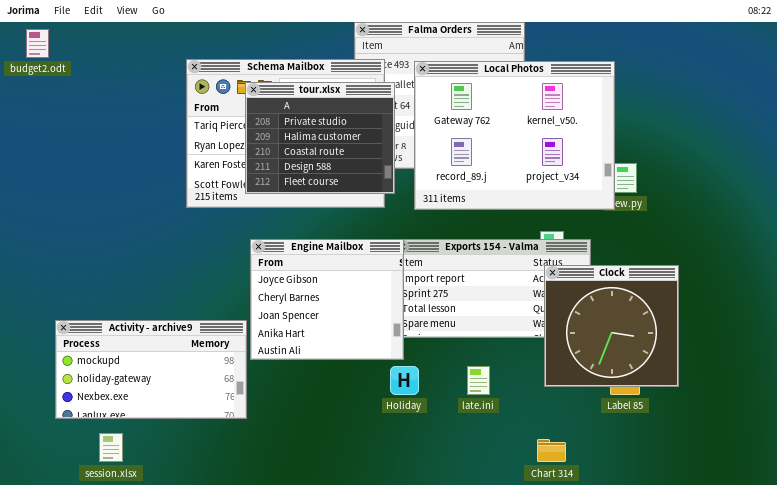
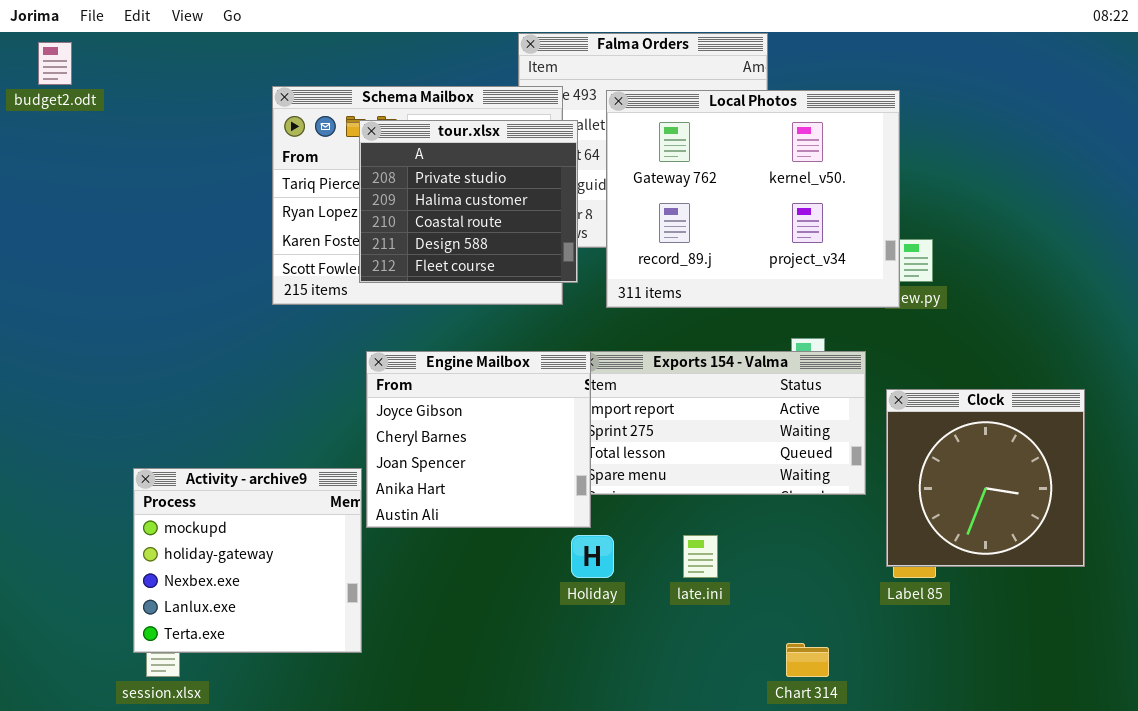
Clock: [544,265,679,387] -> [886,389,1085,567], moved
Activity - archive9: [55,320,247,419] -> [133,468,362,653], resized

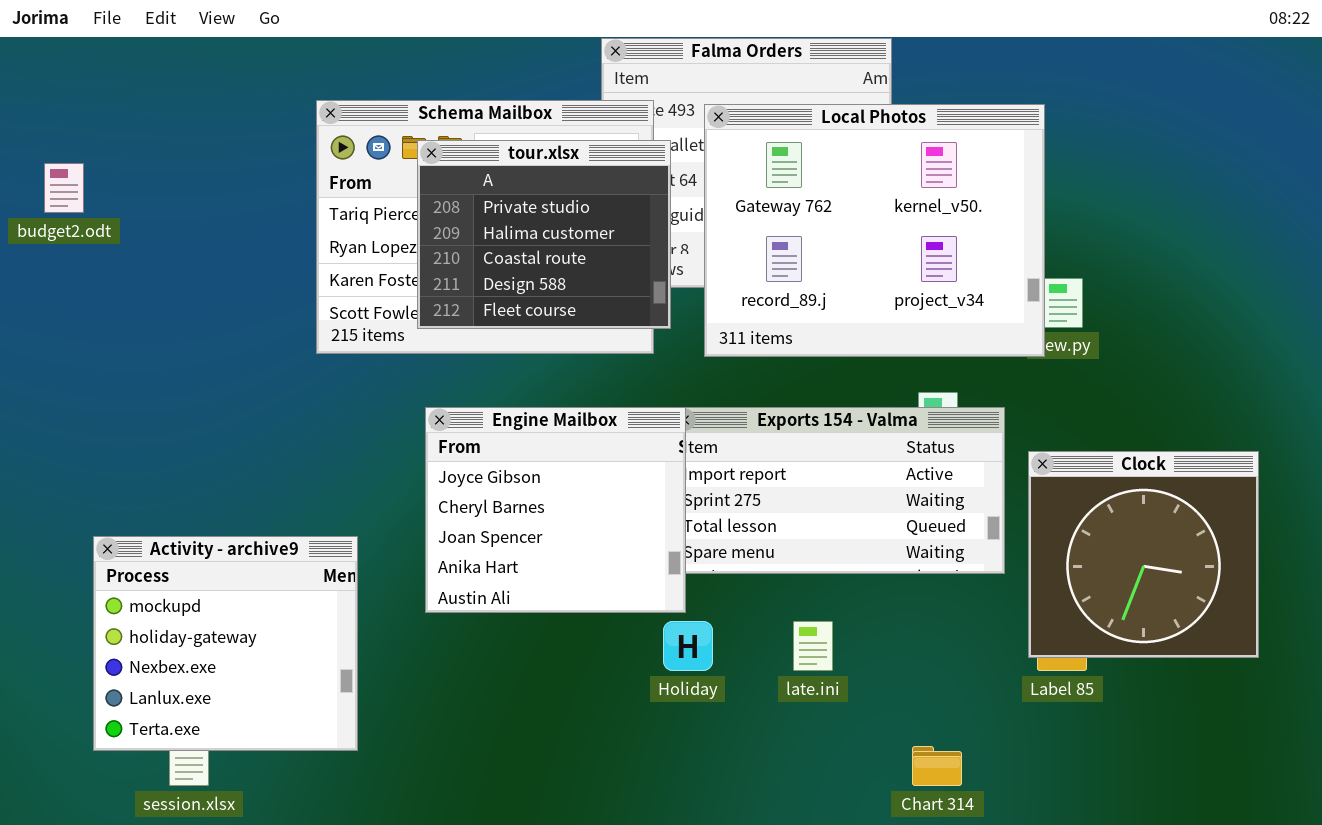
budget2.odt: [38,42,72,85] -> [44,163,84,213], moved
Activity - archive9: [133,468,362,653] -> [93,536,358,751], moved

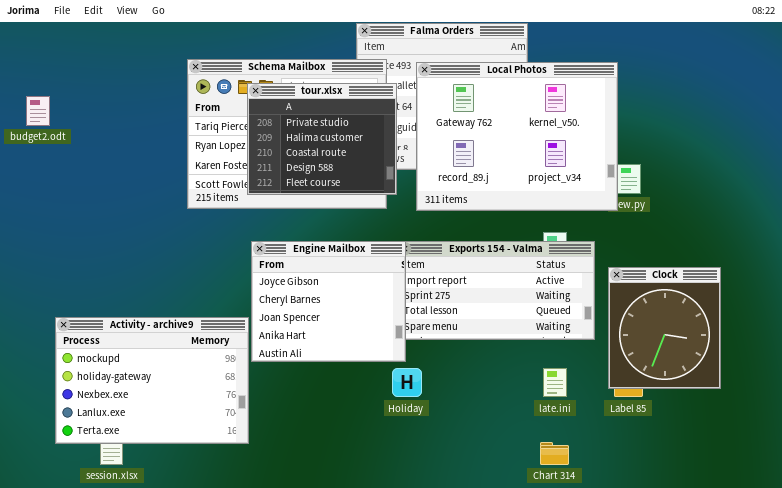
Clock: [1028,451,1259,658] -> [608,267,721,389], resized
Activity - archive9: [93,536,358,751] -> [55,317,249,444], resized
late.ini: [793,621,833,671] -> [543,368,567,397], moved

